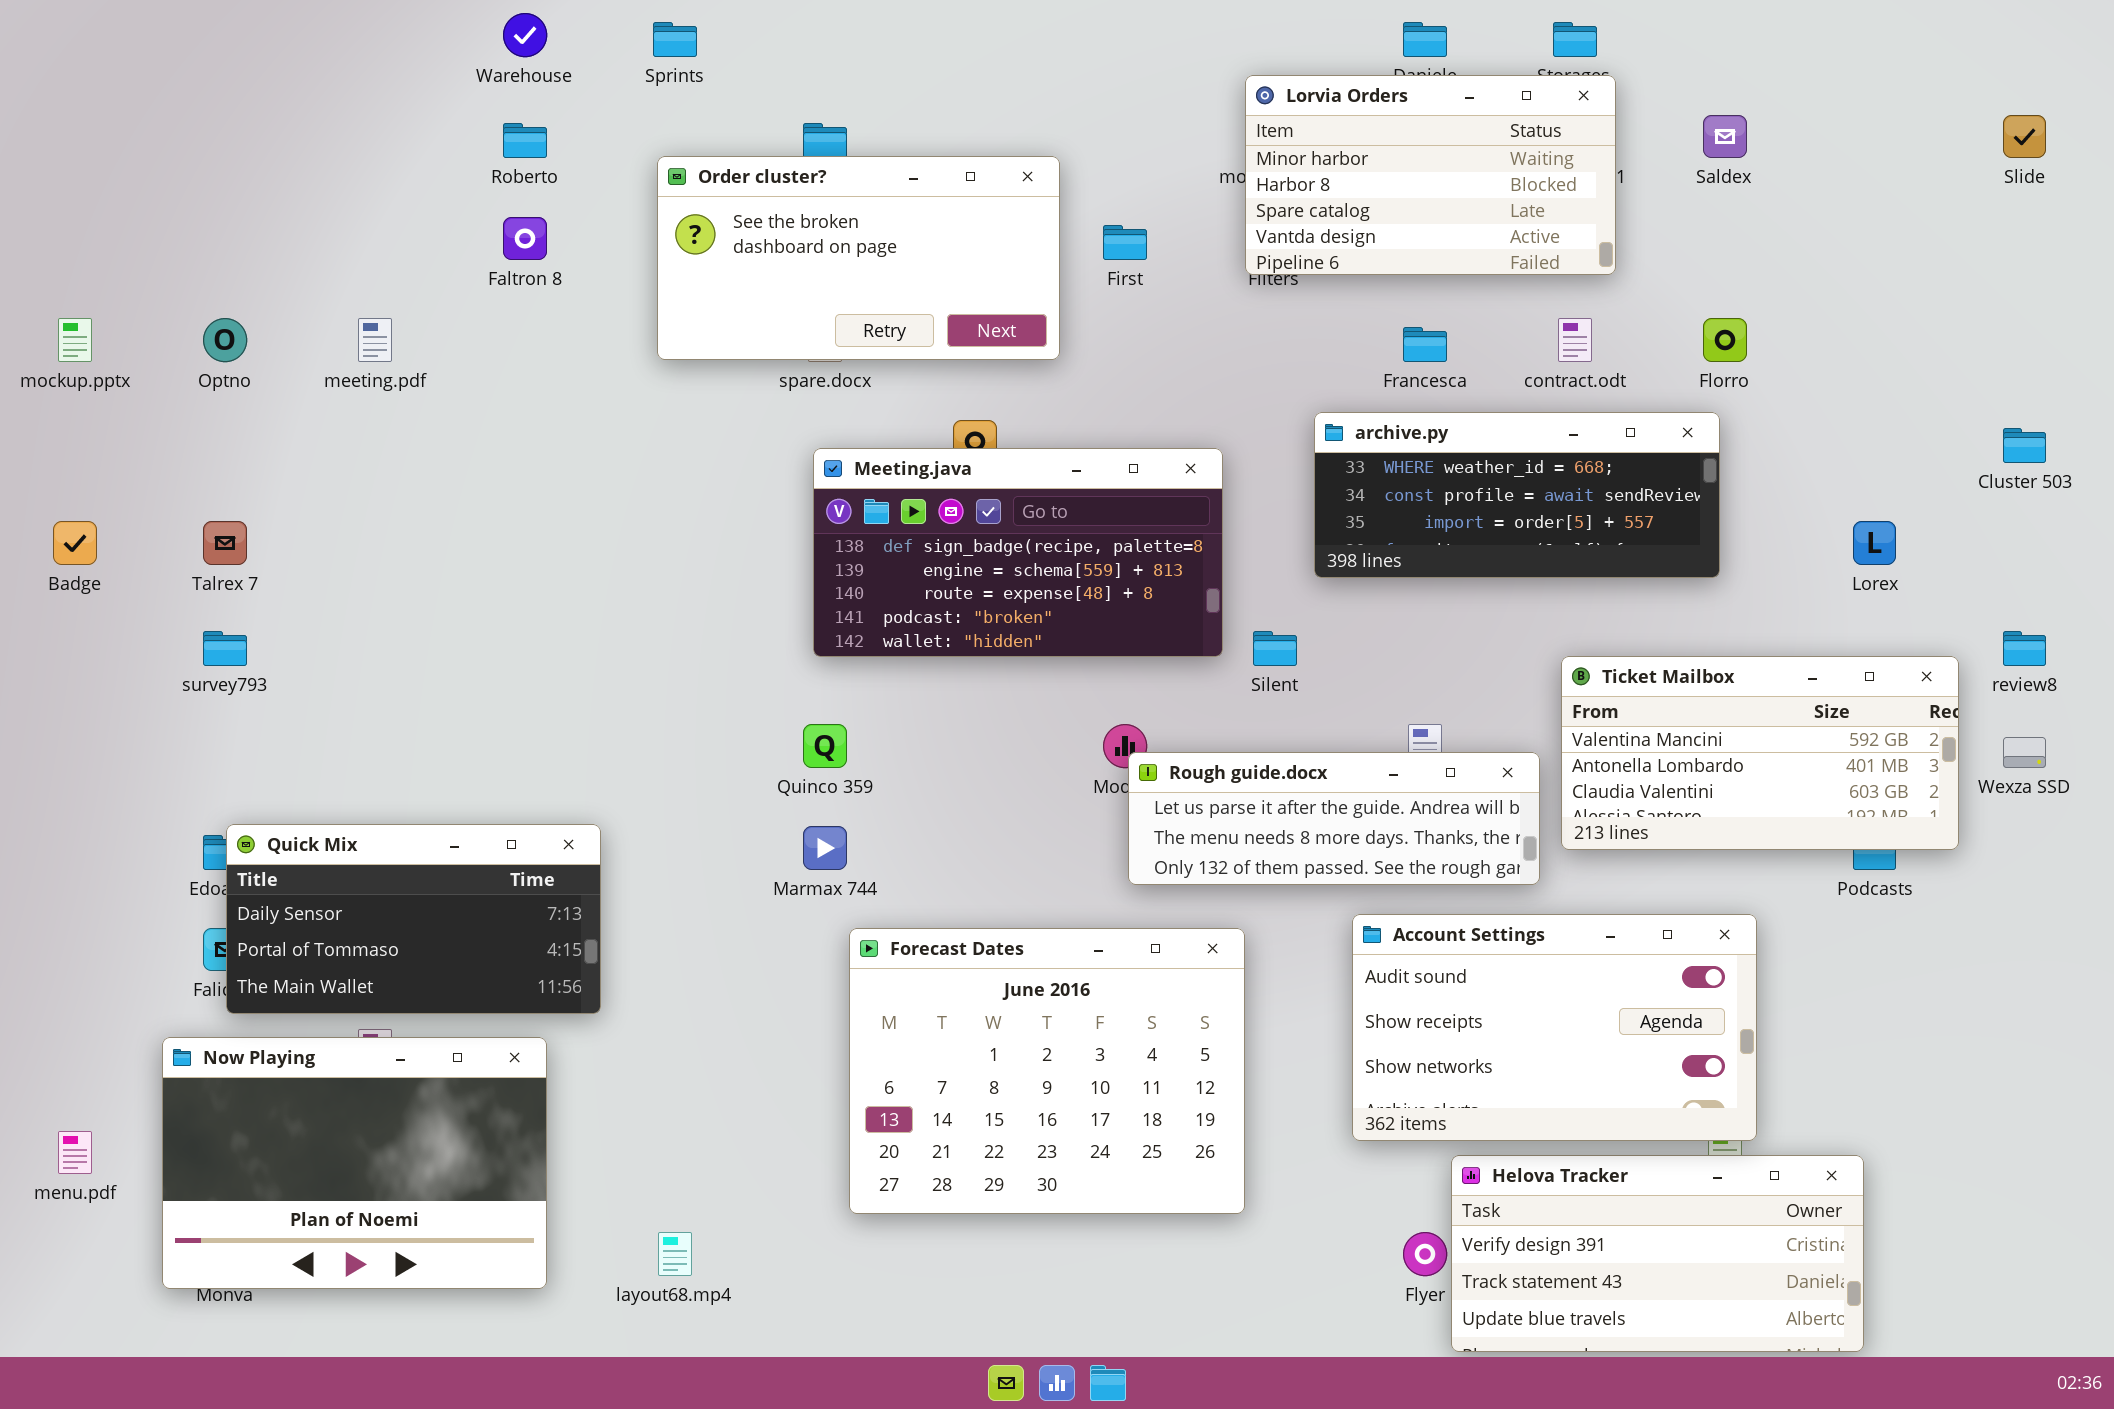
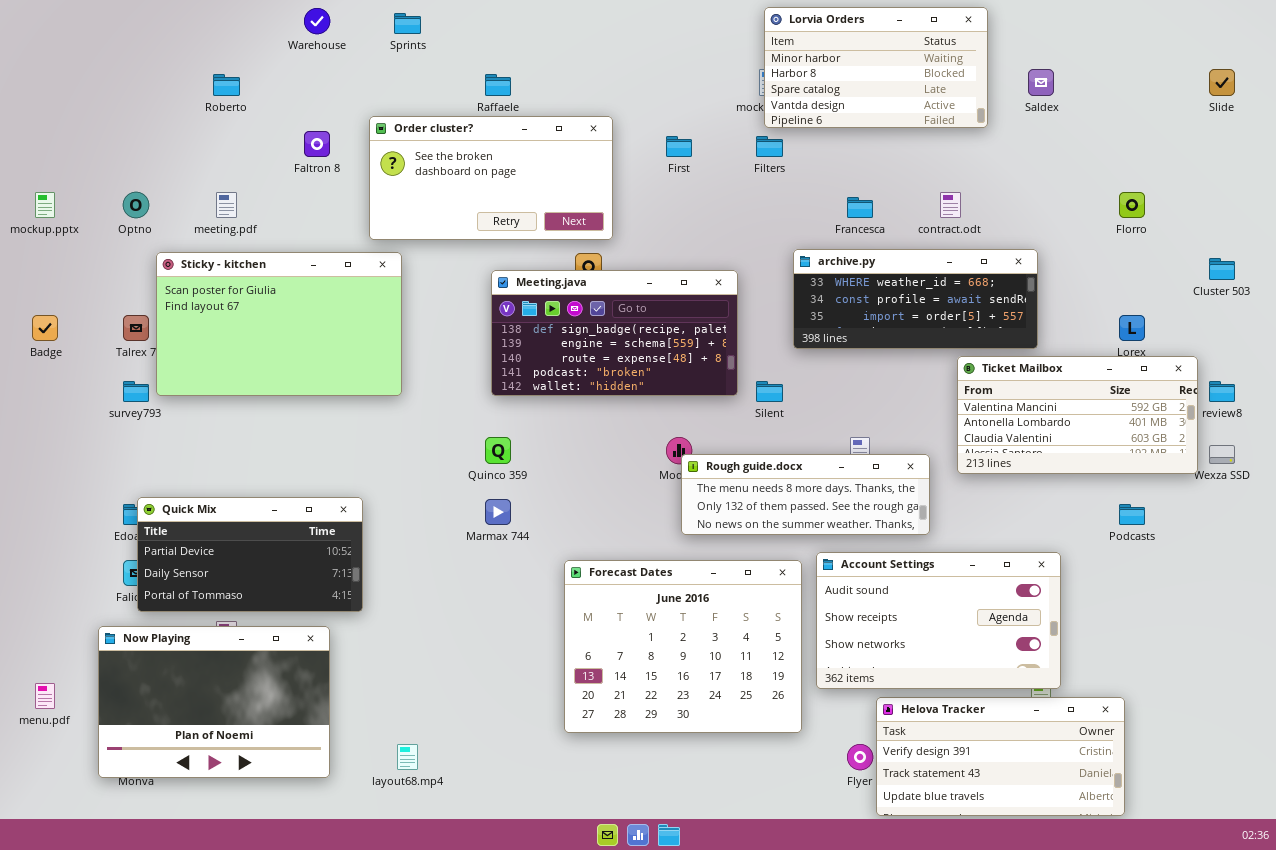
Lorvia Orders: [1245,75,1616,275] -> [764,7,988,128], moved
Roberto: [503,123,547,158] -> [213,74,240,96], moved
Order cluster?: [657,156,1060,360] -> [369,116,613,240], moved
Florro: [1703,318,1747,362] -> [1119,192,1145,218], moved
Sticky - kitchen: none -> [156,252,402,396], opened
Ticket Mailbox: [1561,656,1959,850] -> [957,356,1198,474], moved
Rough guide.docx: [1128,752,1540,885] -> [681,454,930,535], scrolled down 1 row
Quick Mix: [226,824,601,1014] -> [137,497,363,612], scrolled up 1 row
Forecast Dates: [849,928,1245,1214] -> [564,560,802,733], moved

